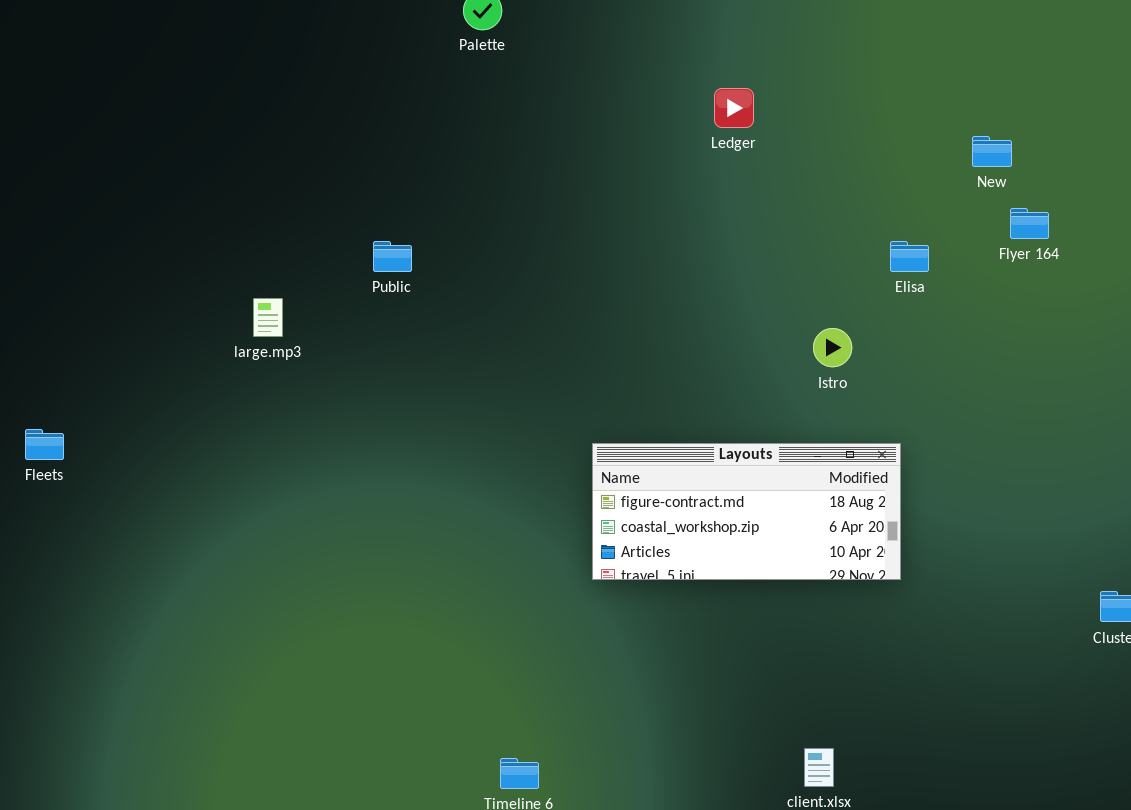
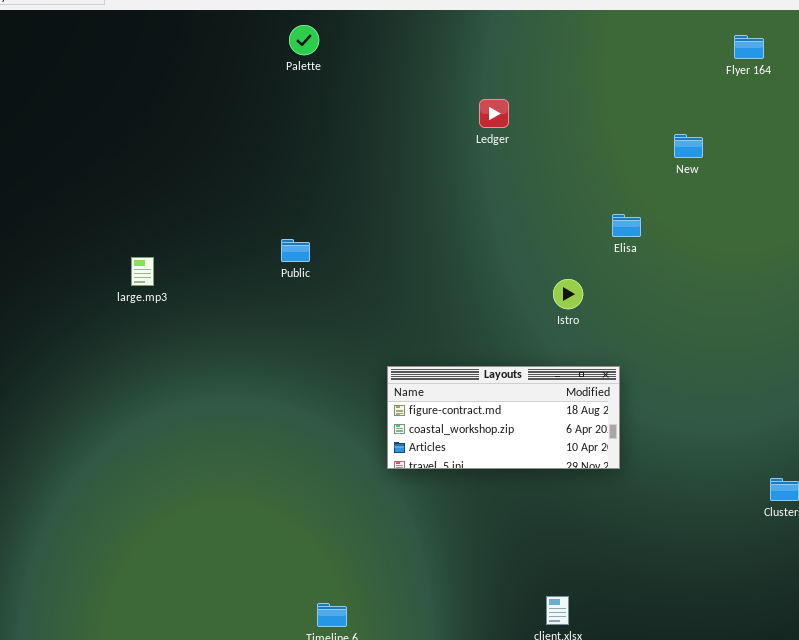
Flyer 164: [1010,208,1049,239] -> [734,35,764,59], moved
Public: [373,241,412,272] -> [281,239,310,262], moved

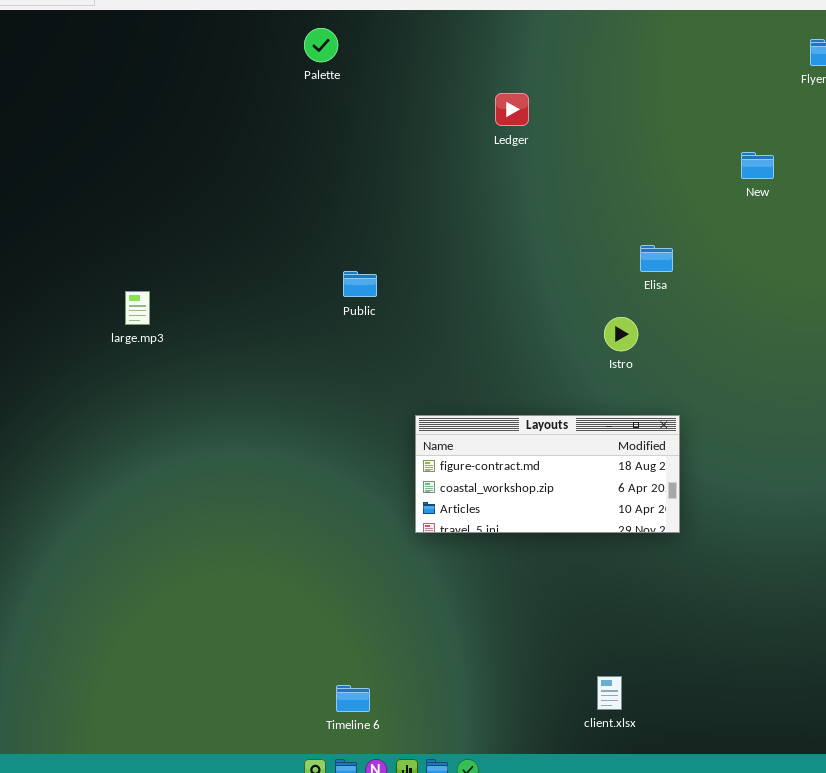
Ledger: [479,99,509,128] -> [495,93,529,126], moved
Elisa: [612,214,641,237] -> [640,245,673,272], moved
Public: [281,239,310,262] -> [343,271,377,297], moved

